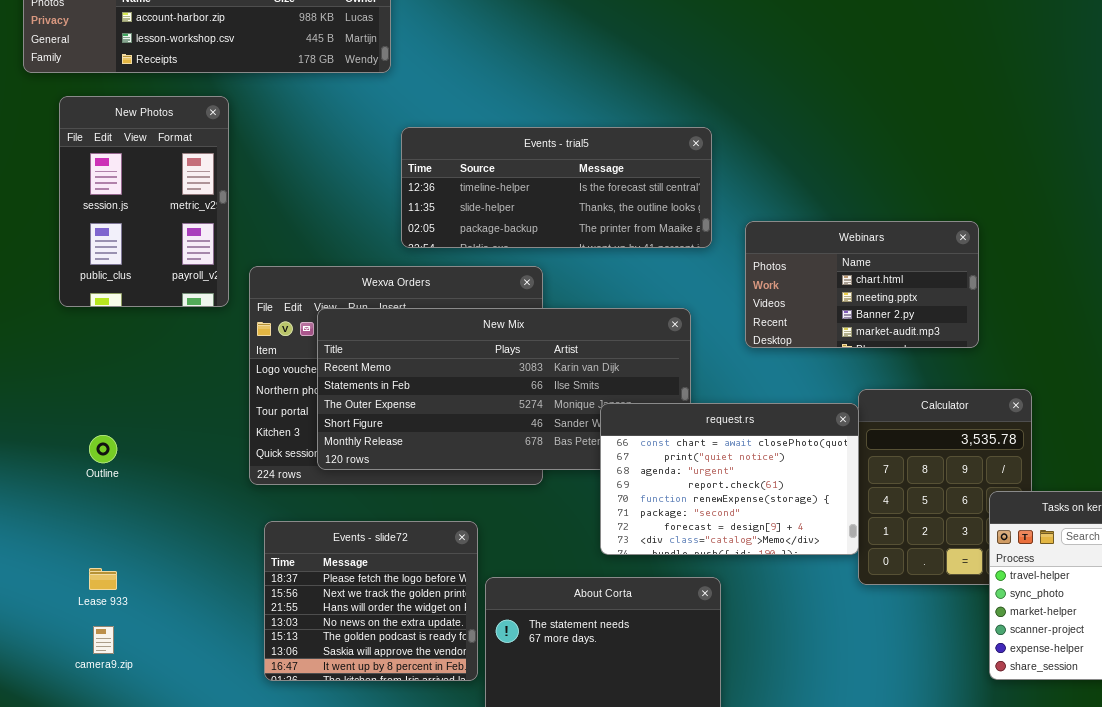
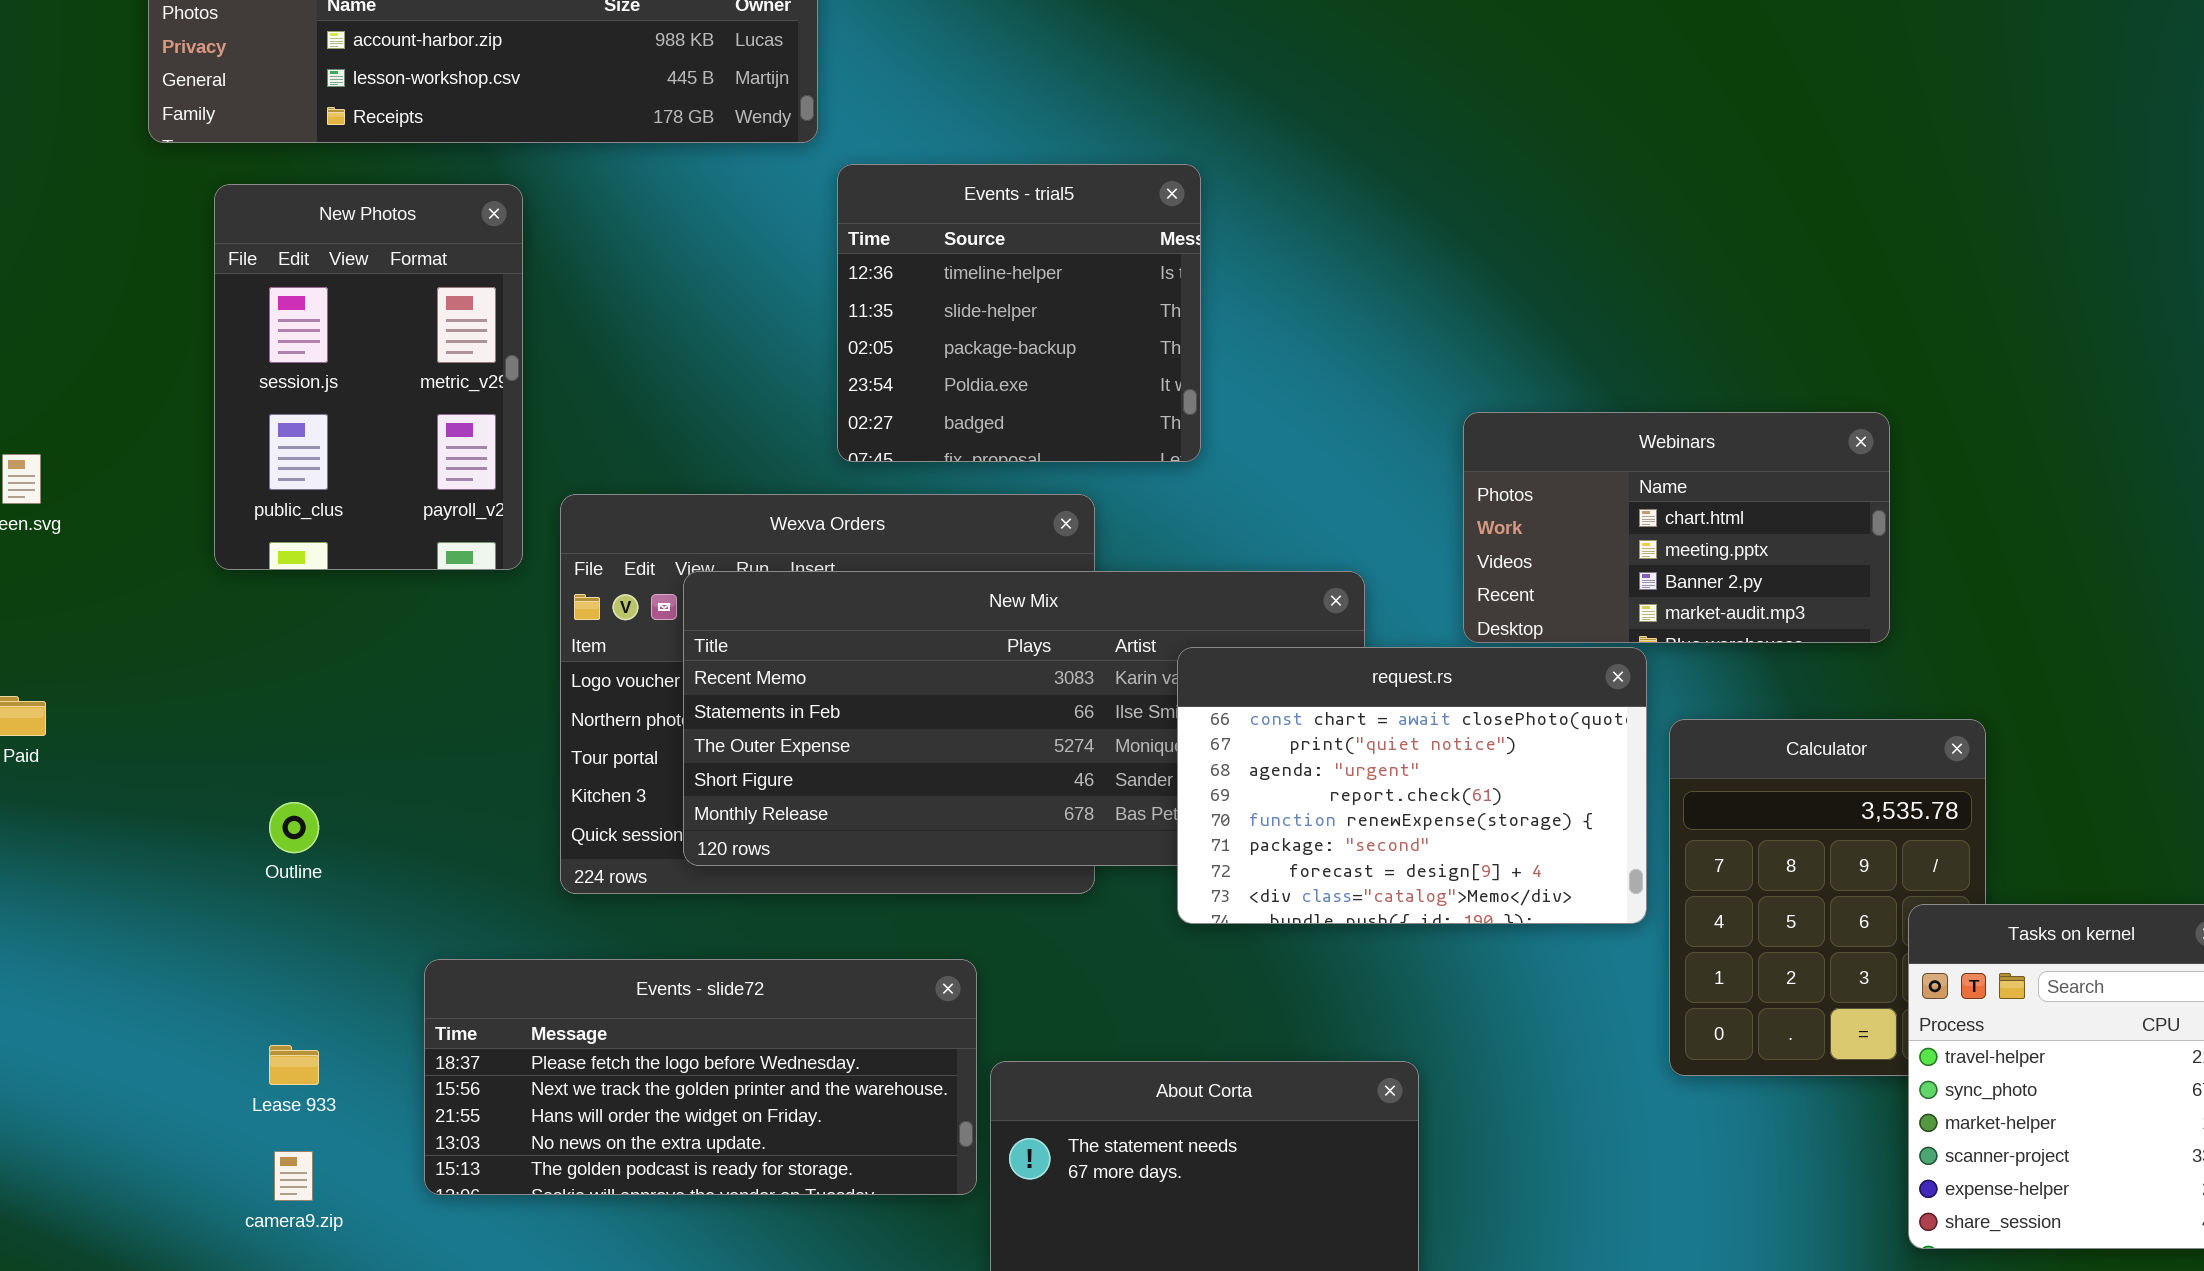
Events - trial5: [401,127,712,248] -> [837,164,1201,462], resized
request.rs: [600,403,859,555] -> [1177,647,1647,924], moved
Events - slide72: [264,521,478,681] -> [424,959,977,1195], resized

